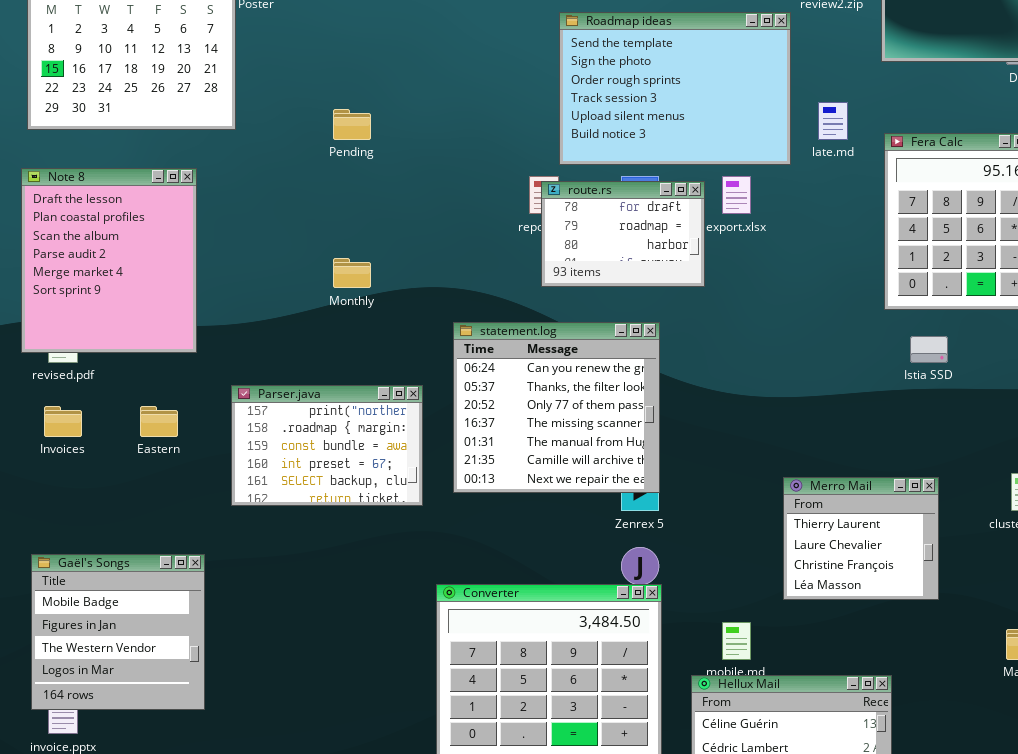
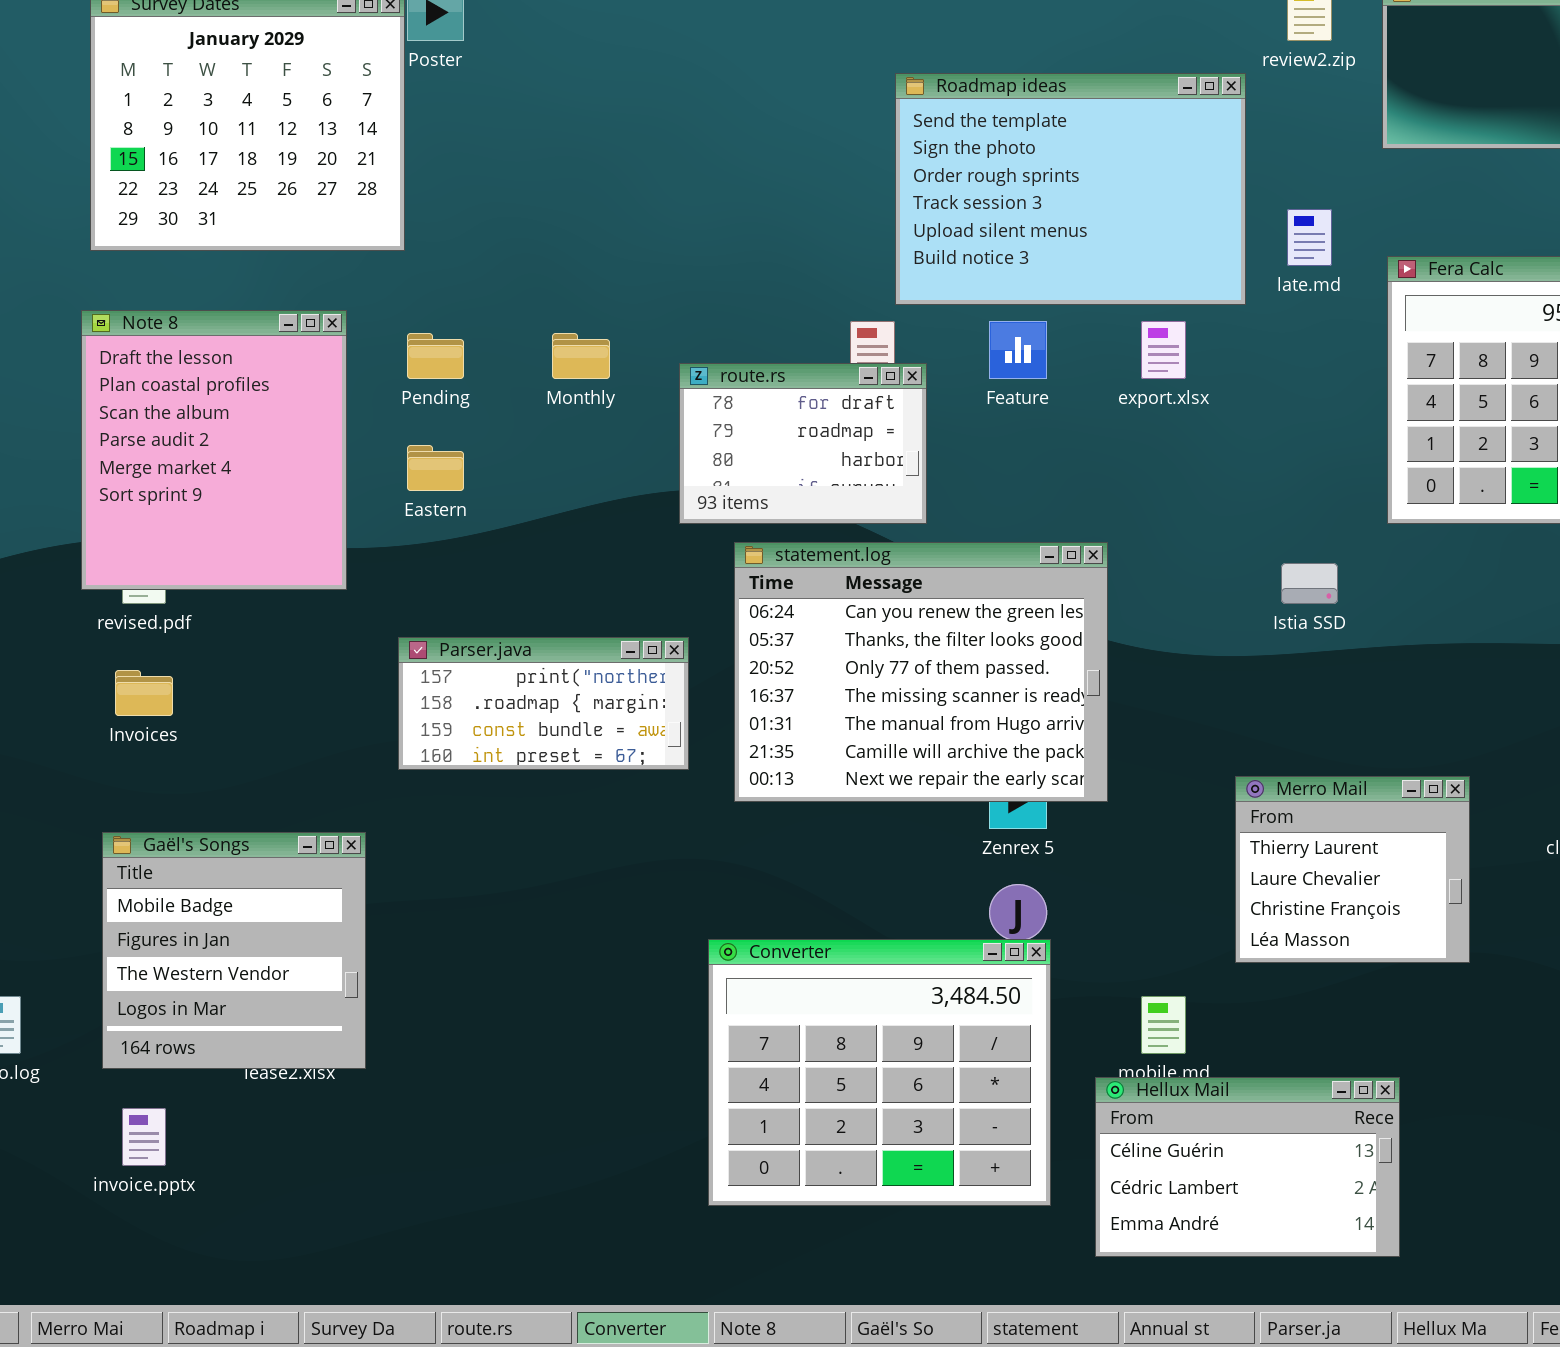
Pending: [333,109,371,140] -> [407,333,464,379], moved
route.rs: [541,181,705,287] -> [679,363,927,524], moved
Monthly: [333,258,371,288] -> [552,333,610,379], moved
statement.log: [453,322,660,493] -> [734,542,1108,802], resized
Istia SSD: [910,336,948,363] -> [1281,563,1338,604], moved
Parser.java: [231,385,423,506] -> [398,637,689,770], resized
Eastern: [140,406,178,437] -> [407,445,464,491], moved
Gaël's Songs: [31,554,205,710] -> [102,832,366,1069], moved

